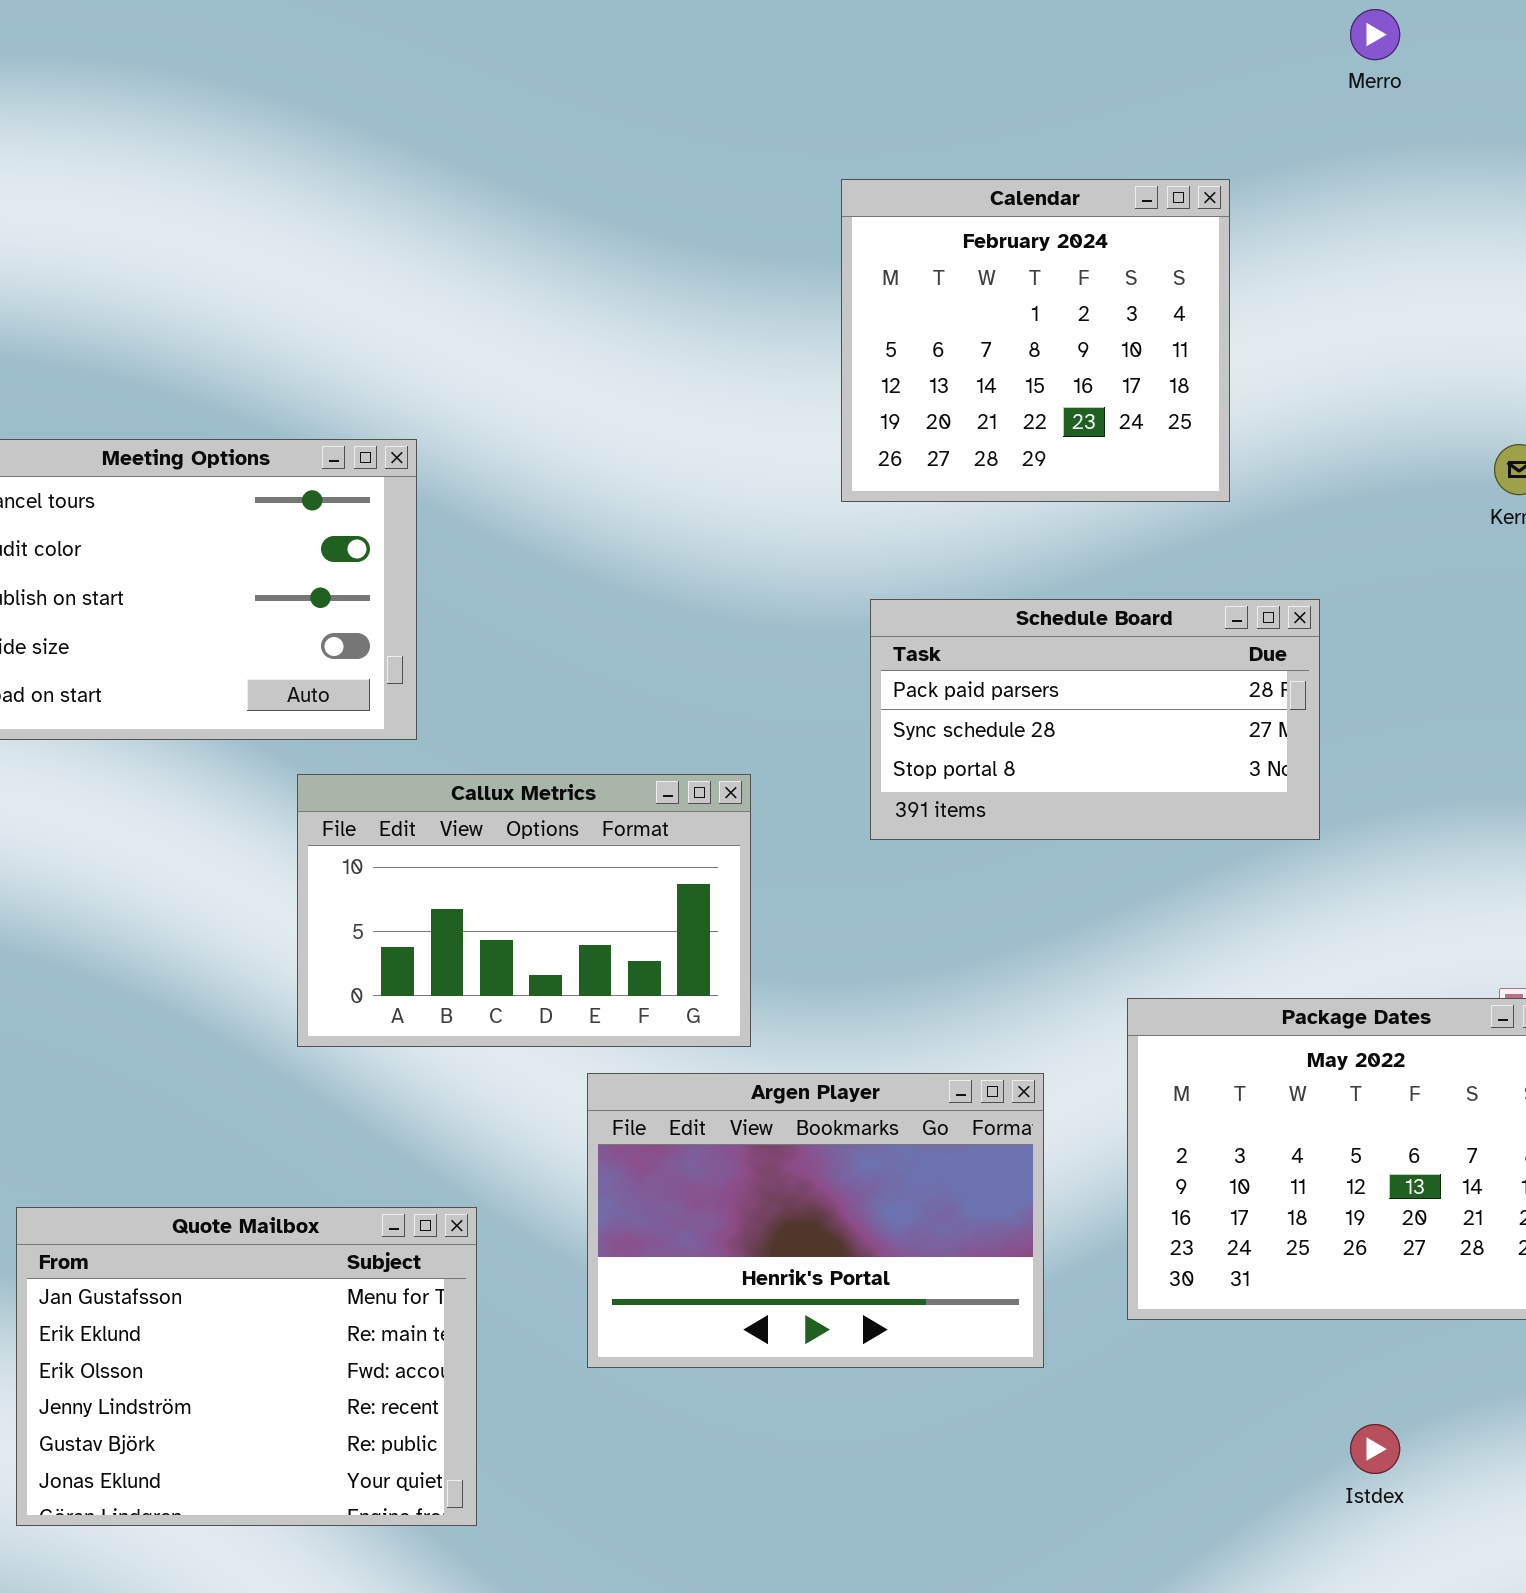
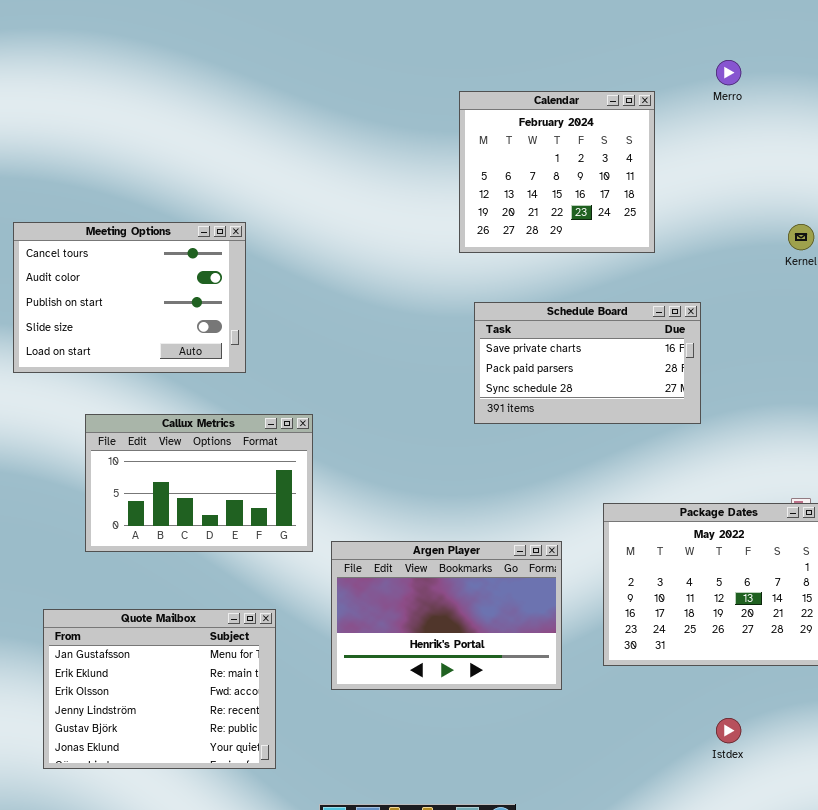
Merro: [1350,9,1400,60] -> [716,60,741,85], moved
Schedule Board: [870,599,1320,840] -> [474,302,701,424], scrolled up 1 row
Callux Metrics: [297,774,751,1047] -> [85,414,313,552], moved

